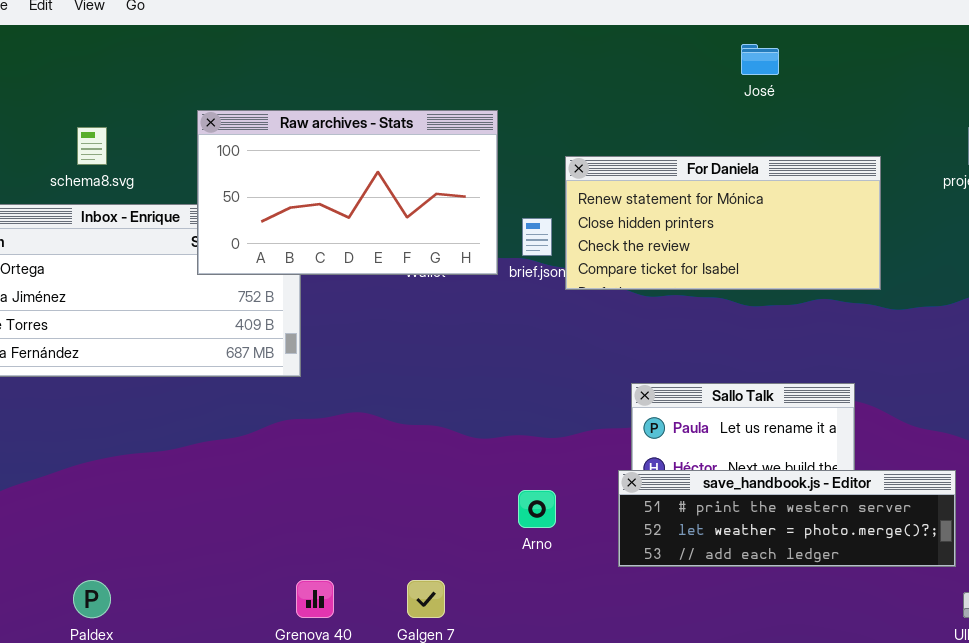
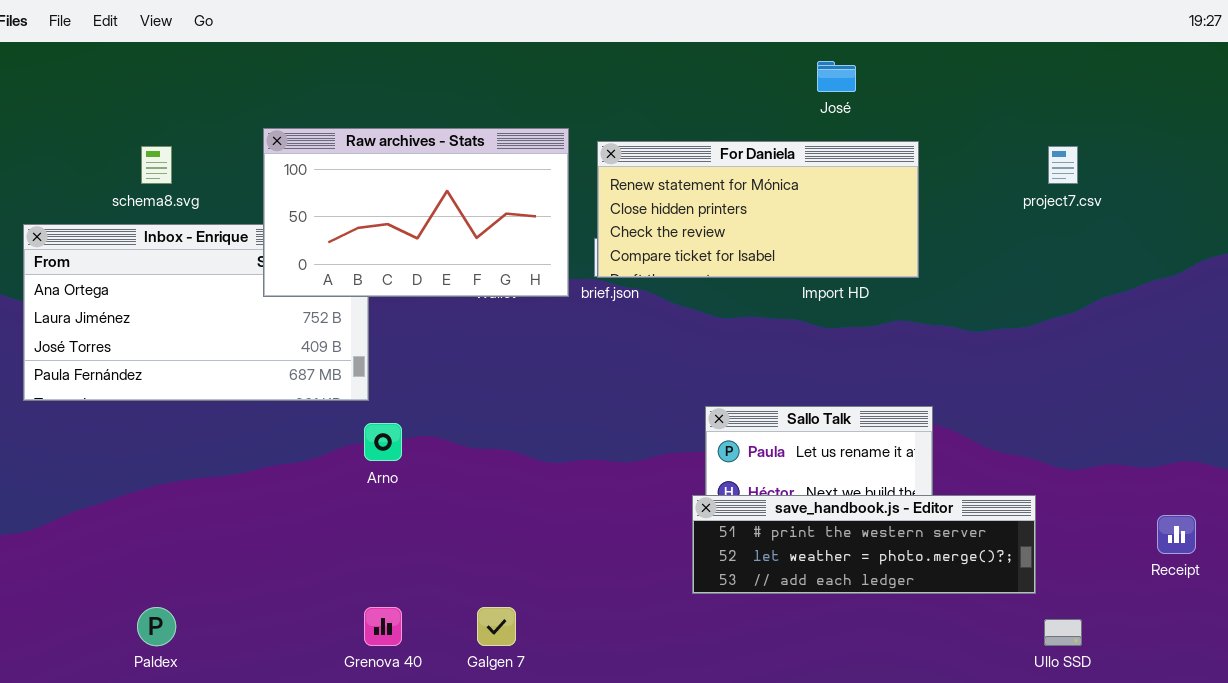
For Daniela: [565,156,881,290] -> [597,141,919,278], moved
Arno: [518,490,556,528] -> [364,423,402,461], moved

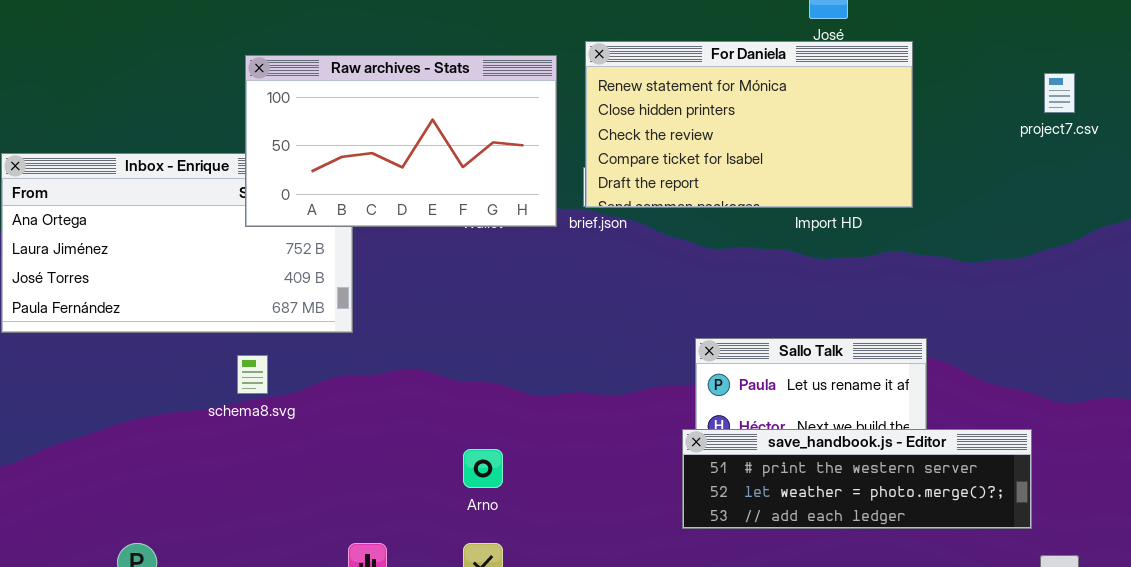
For Daniela: [597,141,919,278] -> [585,41,913,208], resized
schema8.svg: [141,146,172,184] -> [237,355,268,394], moved
Arno: [364,423,402,461] -> [463,449,503,488], moved

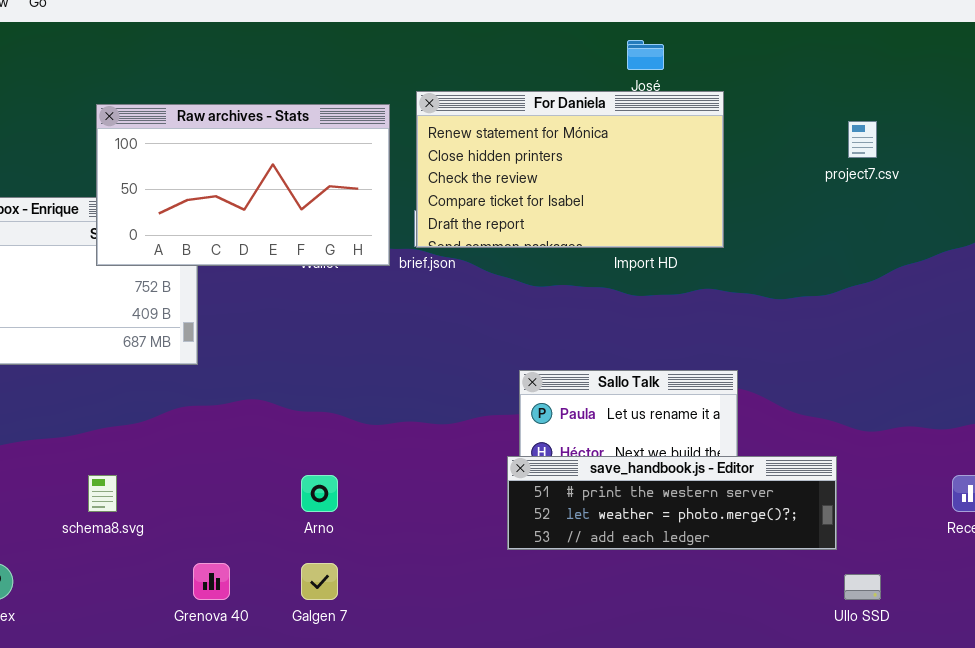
schema8.svg: [237,355,268,394] -> [88,475,117,512], moved

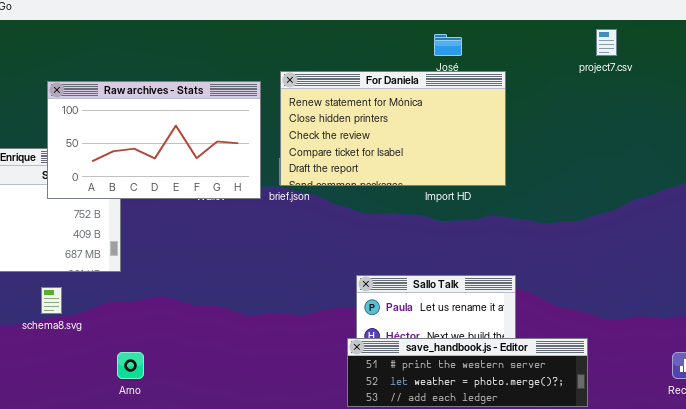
project7.csv: [848,121,877,158] -> [596,29,617,56], moved
schema8.svg: [88,475,117,512] -> [41,287,62,314], moved
Arno: [301,475,338,512] -> [117,352,144,379], moved

